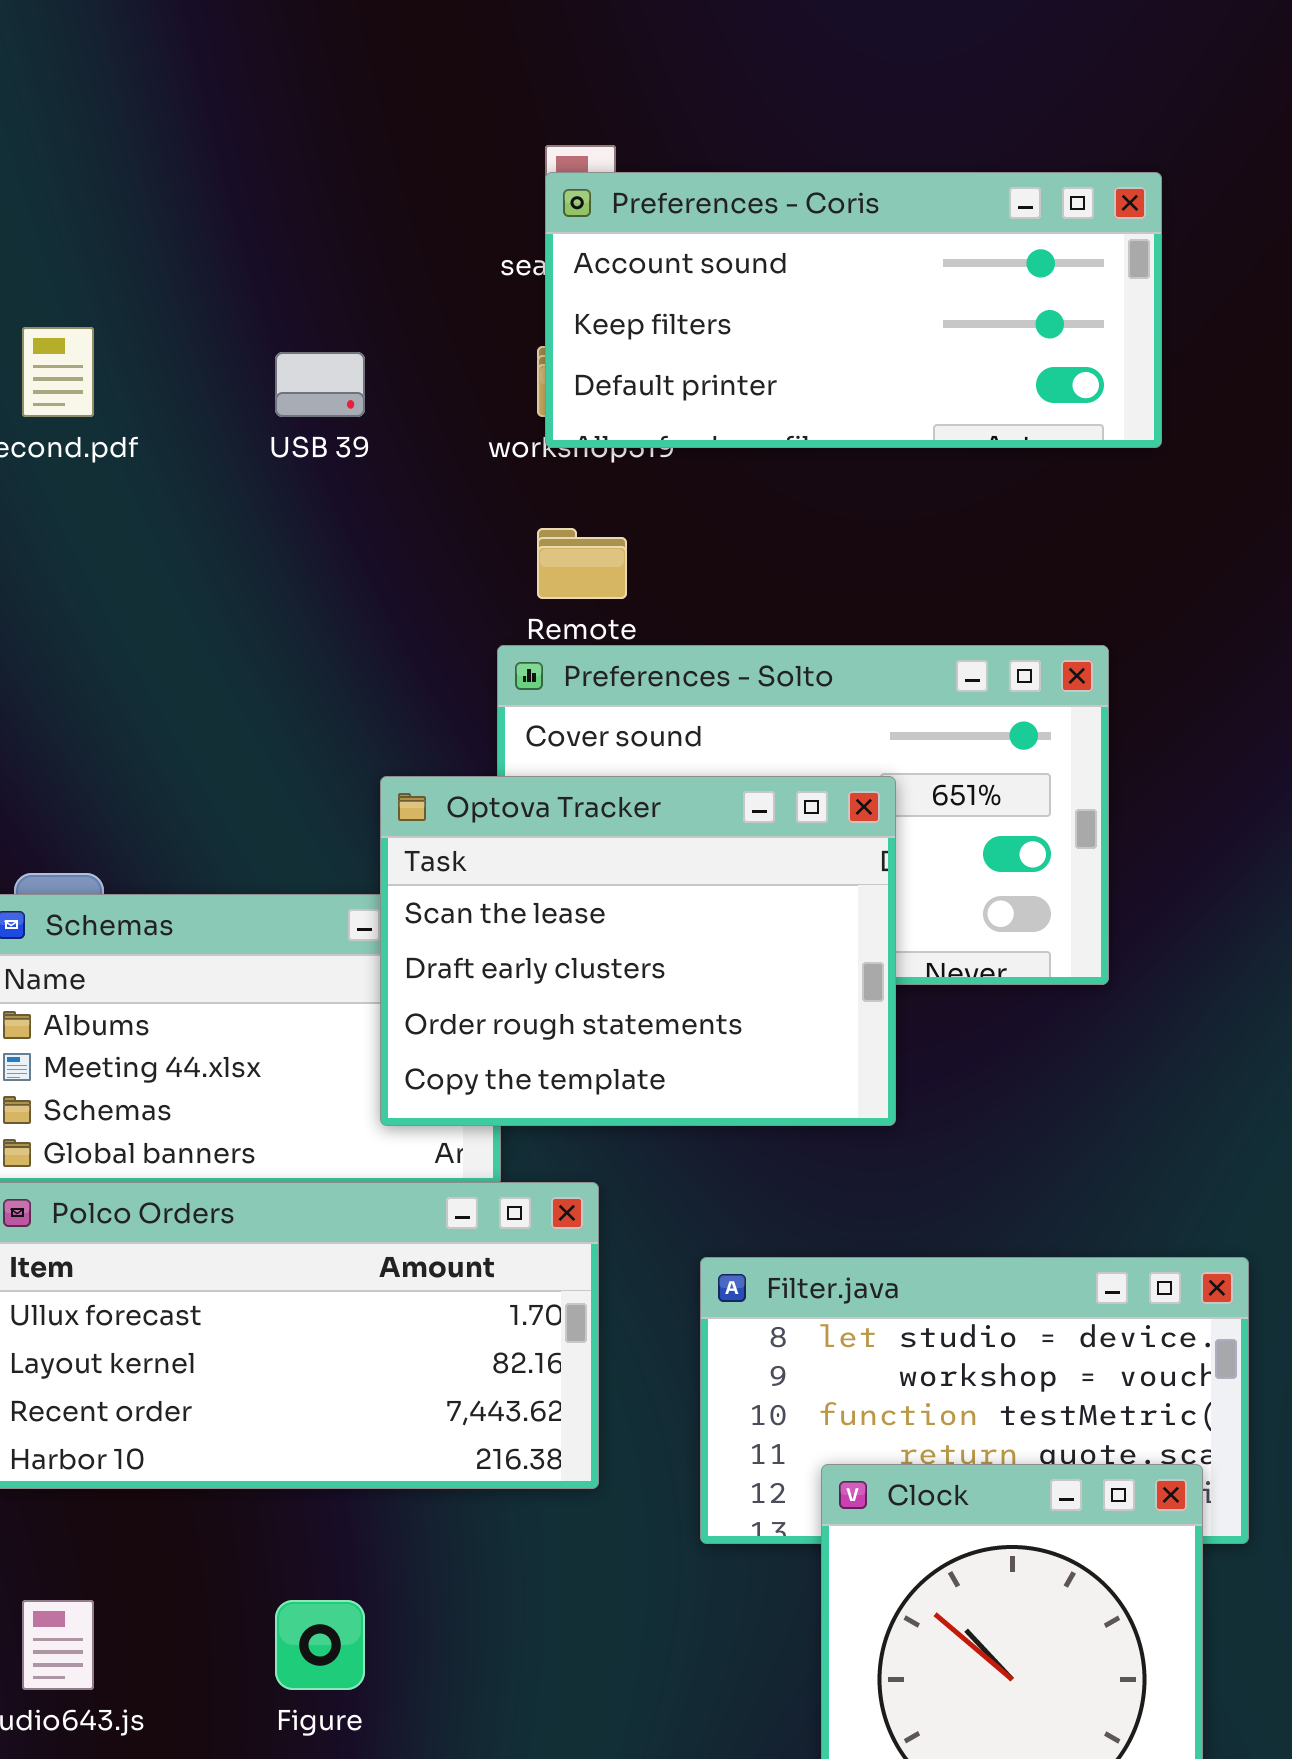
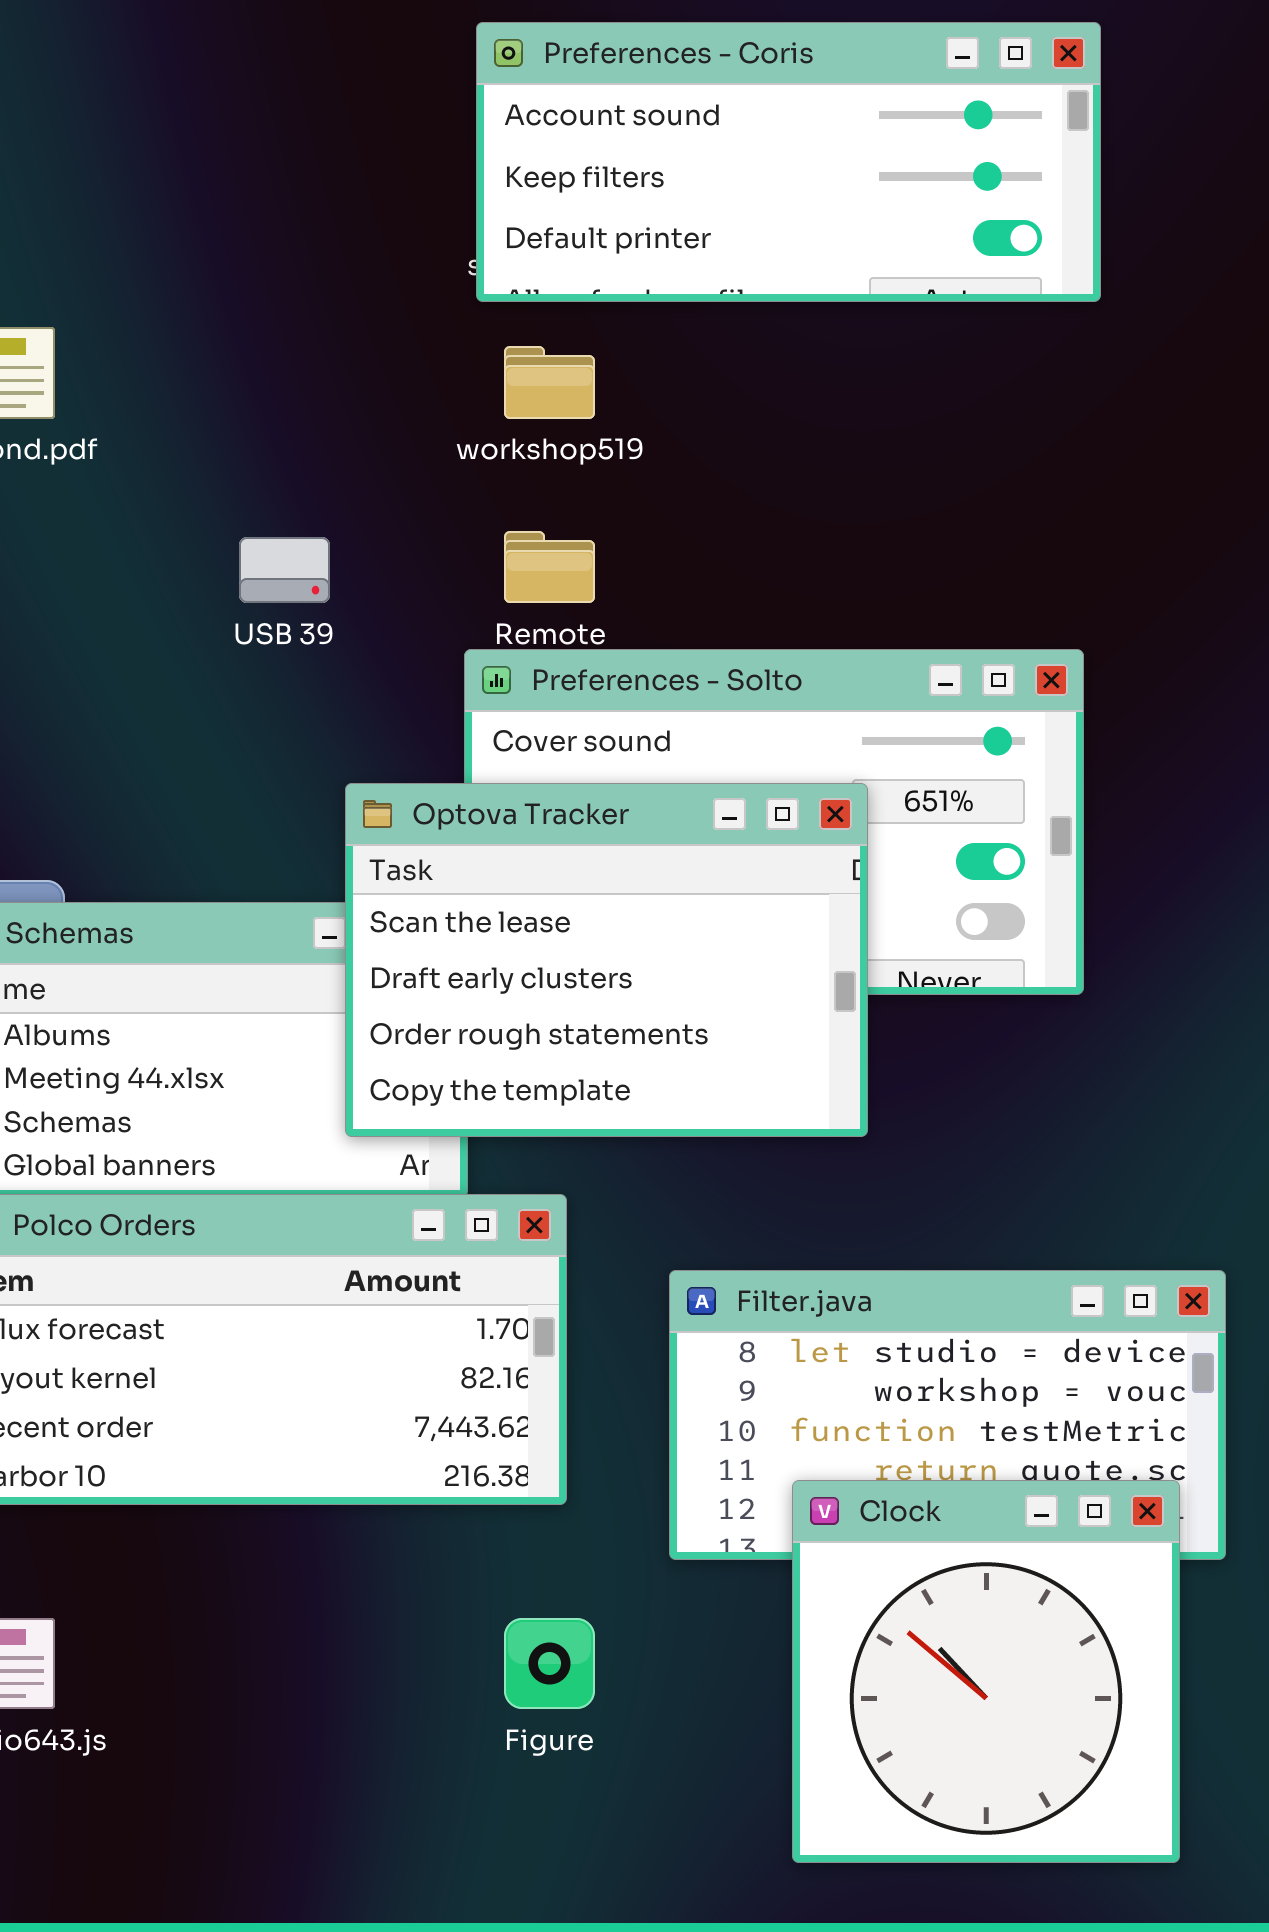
Preferences - Coris: [545,172,1162,448] -> [476,22,1101,302], moved
USB 39: [275,352,365,417] -> [239,537,330,603], moved
Figure: [275,1600,365,1690] -> [504,1618,595,1709], moved

